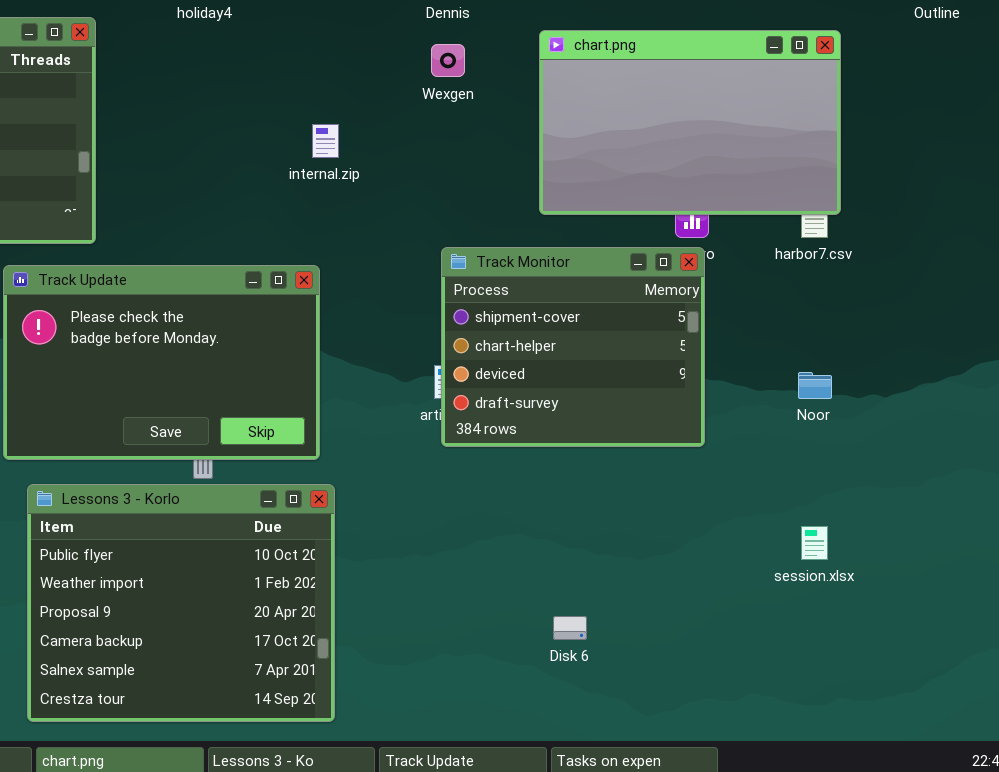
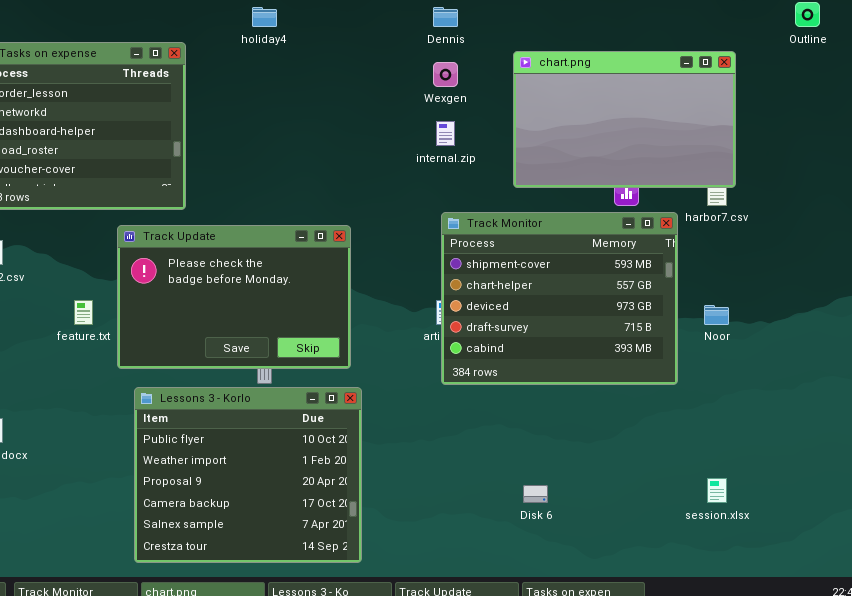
internal.zip: [312,124,339,158] -> [436,121,455,146], moved
Track Monitor: [441,247,705,447] -> [441,212,678,385], resized
session.xlsx: [801,526,828,560] -> [707,478,727,503], moved

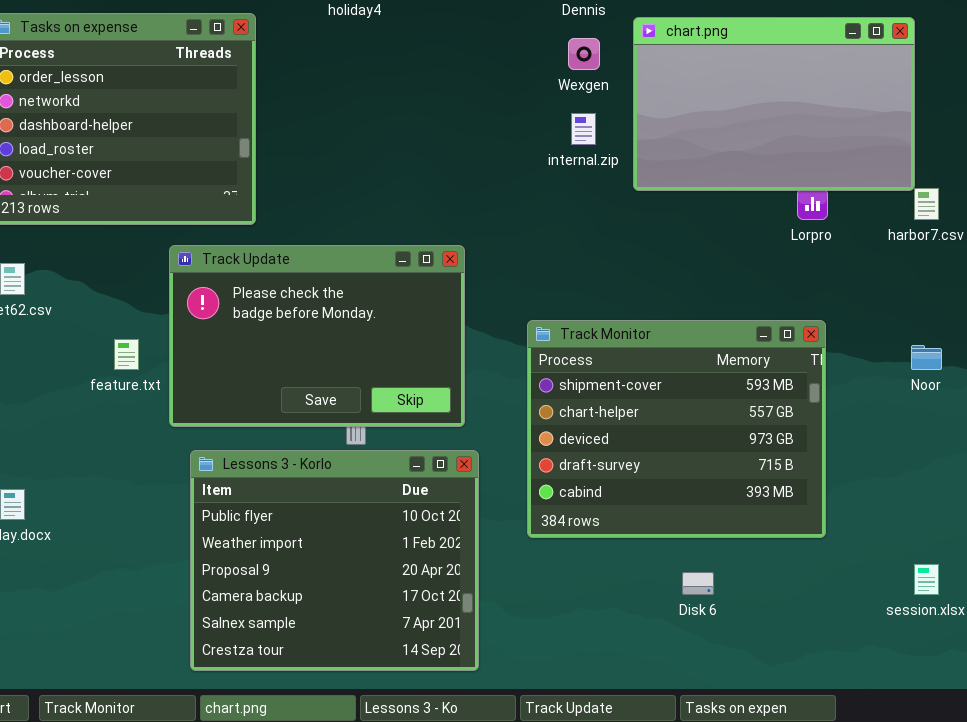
chart.png: [513,51,736,188] -> [633,17,915,191], moved
Track Monitor: [441,212,678,385] -> [527,320,826,538], moved

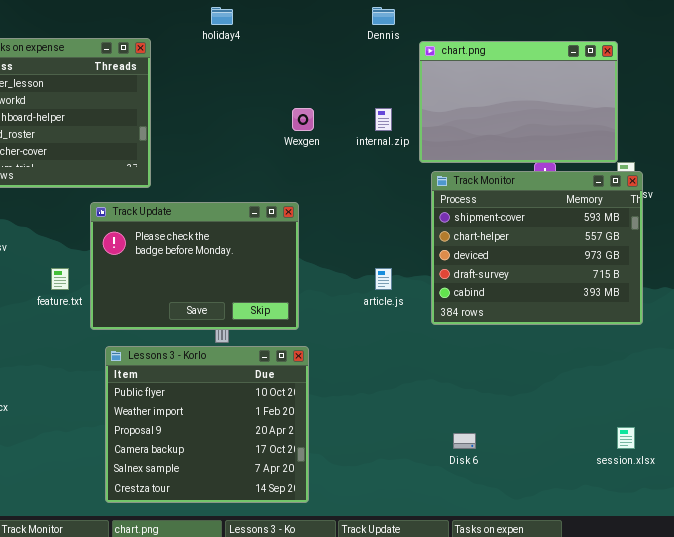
Wexgen: [568,38,600,70] -> [292,108,314,131], moved
Track Monitor: [527,320,826,538] -> [431,171,643,325], moved

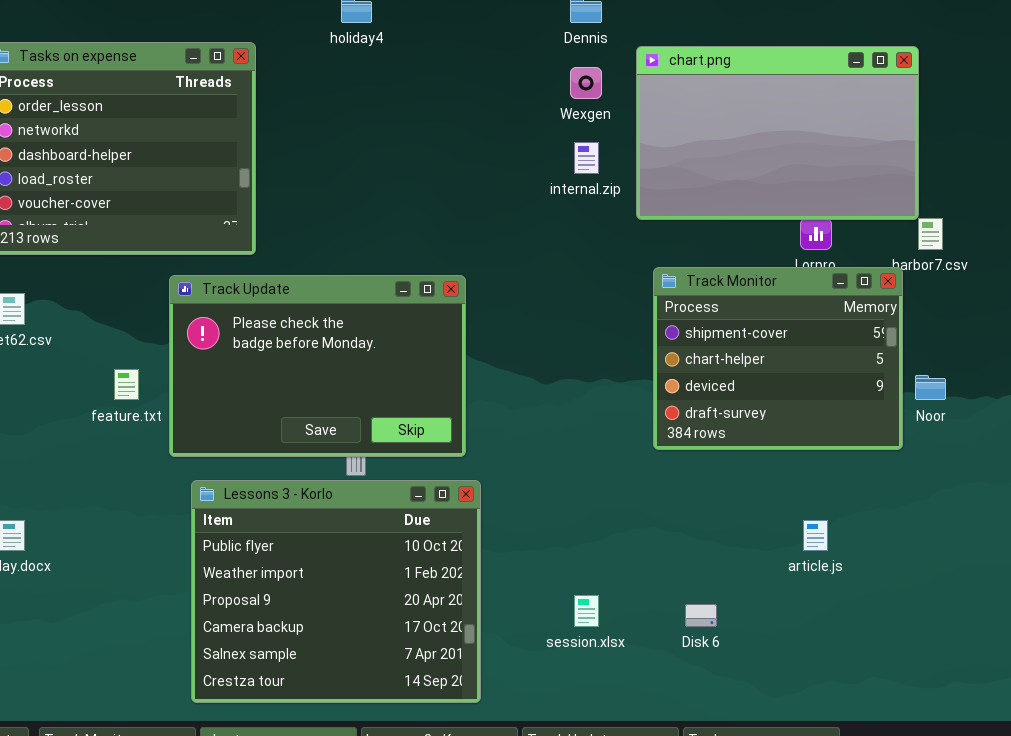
Wexgen: [292,108,314,131] -> [570,67,602,99], moved
Track Monitor: [431,171,643,325] -> [653,267,903,450], resized
article.js: [375,268,392,290] -> [803,520,828,551], moved
session.xlsx: [617,427,635,449] -> [574,595,599,627], moved

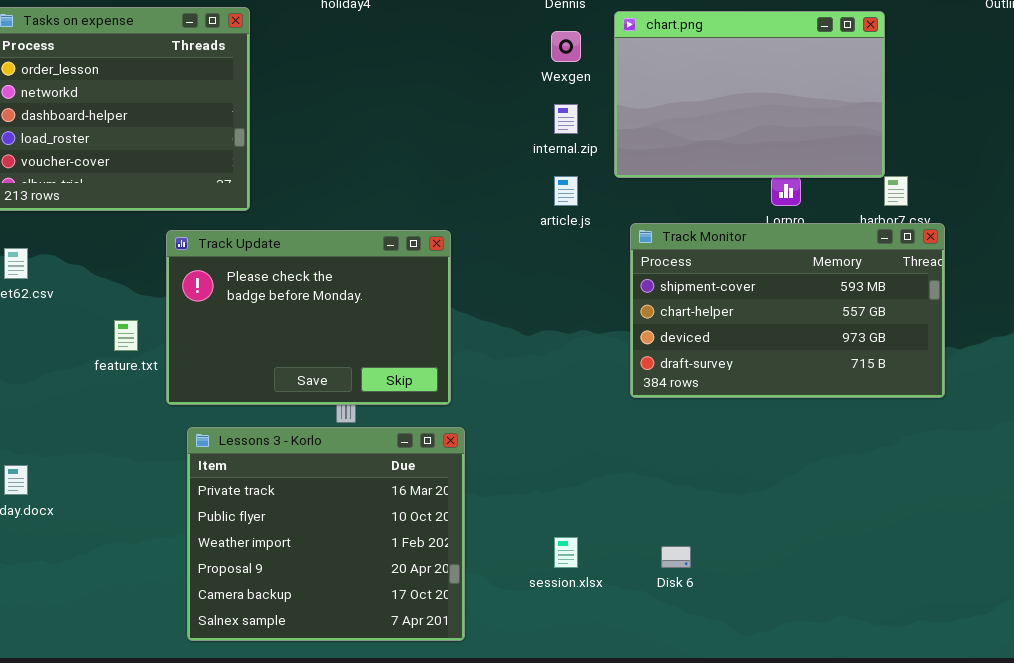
Track Monitor: [653,267,903,450] -> [630,223,945,398], resized
Lessons 3 - Korlo: [191,480,481,703] -> [187,427,465,641], scrolled up 1 row
article.js: [803,520,828,551] -> [554,176,578,206], moved

